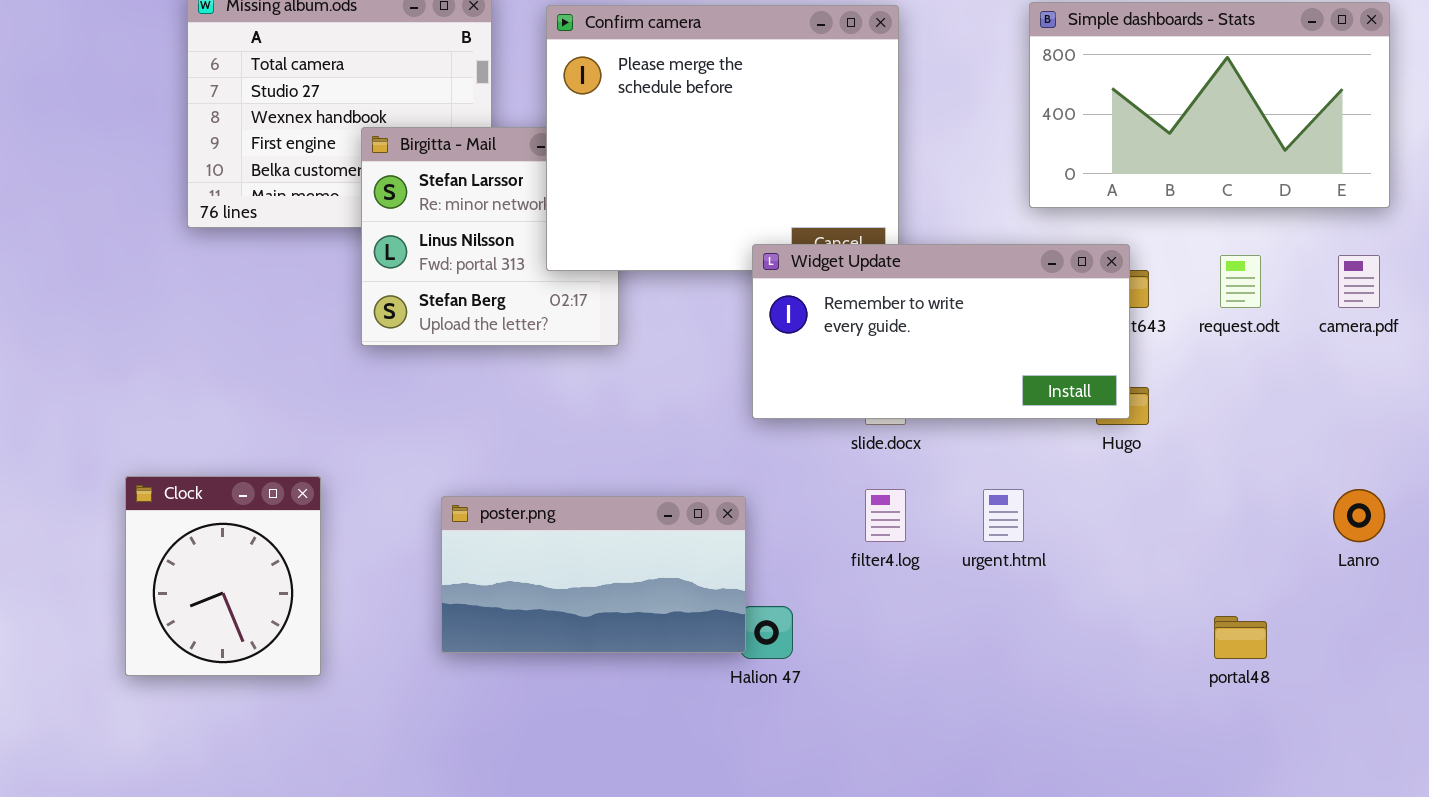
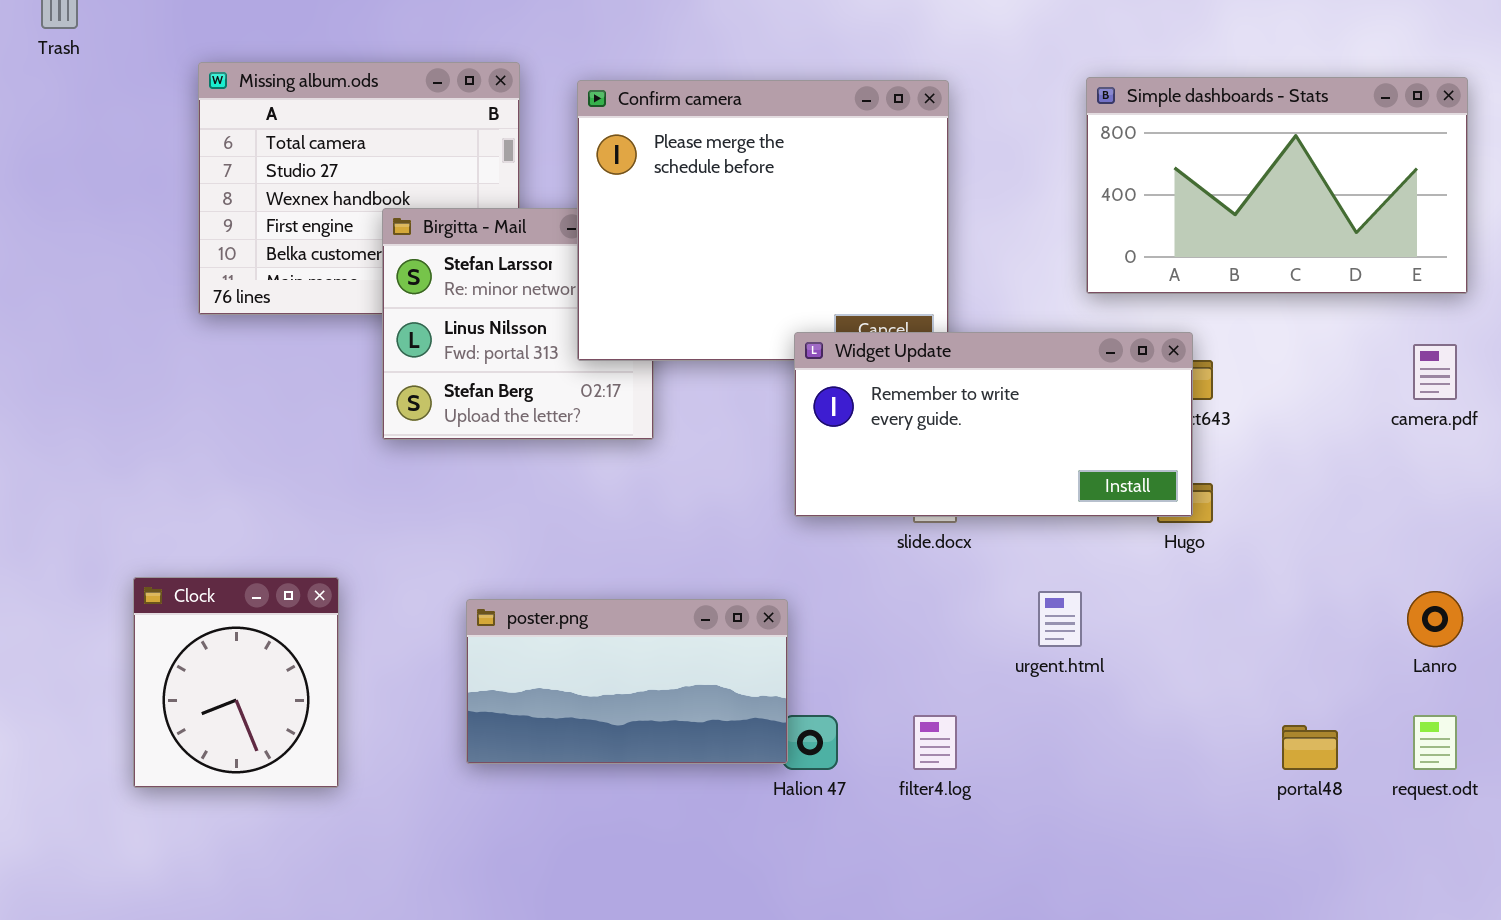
request.odt: [1220,255,1261,308] -> [1413,715,1457,770], moved
filter4.log: [865,489,906,542] -> [913,715,957,770], moved

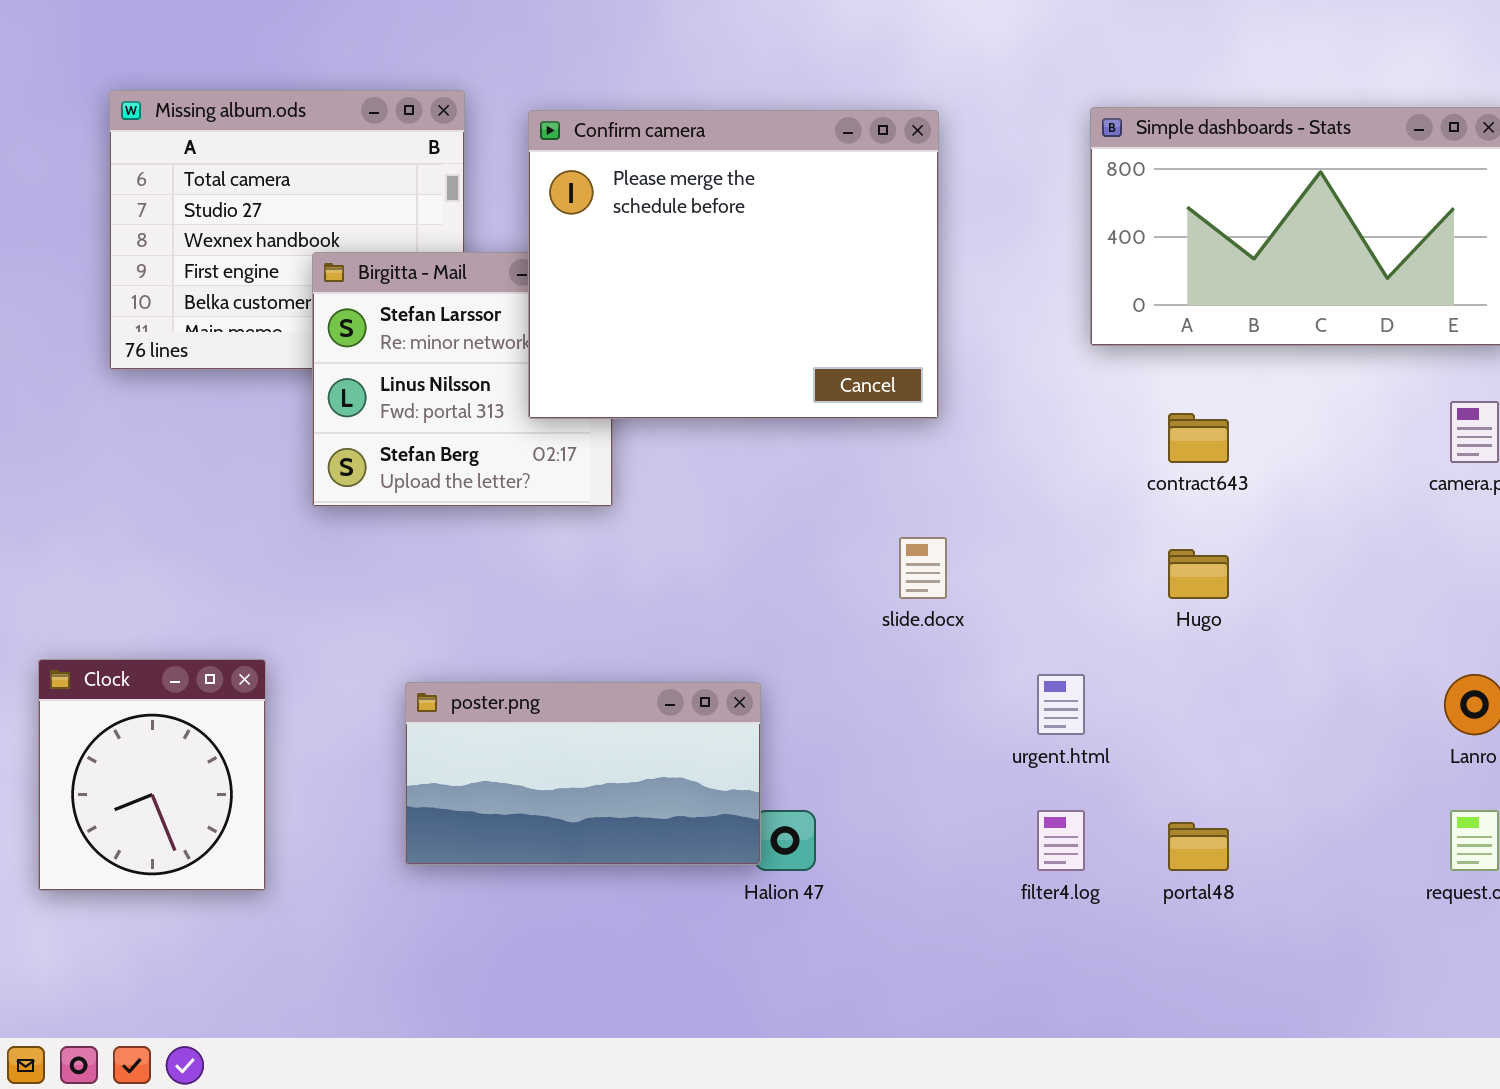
Widget Update: [794,332,1193,517] -> none, closed
filter4.log: [913,715,957,770] -> [1037,810,1085,871], moved
portal48: [1282,725,1338,770] -> [1168,822,1229,871], moved

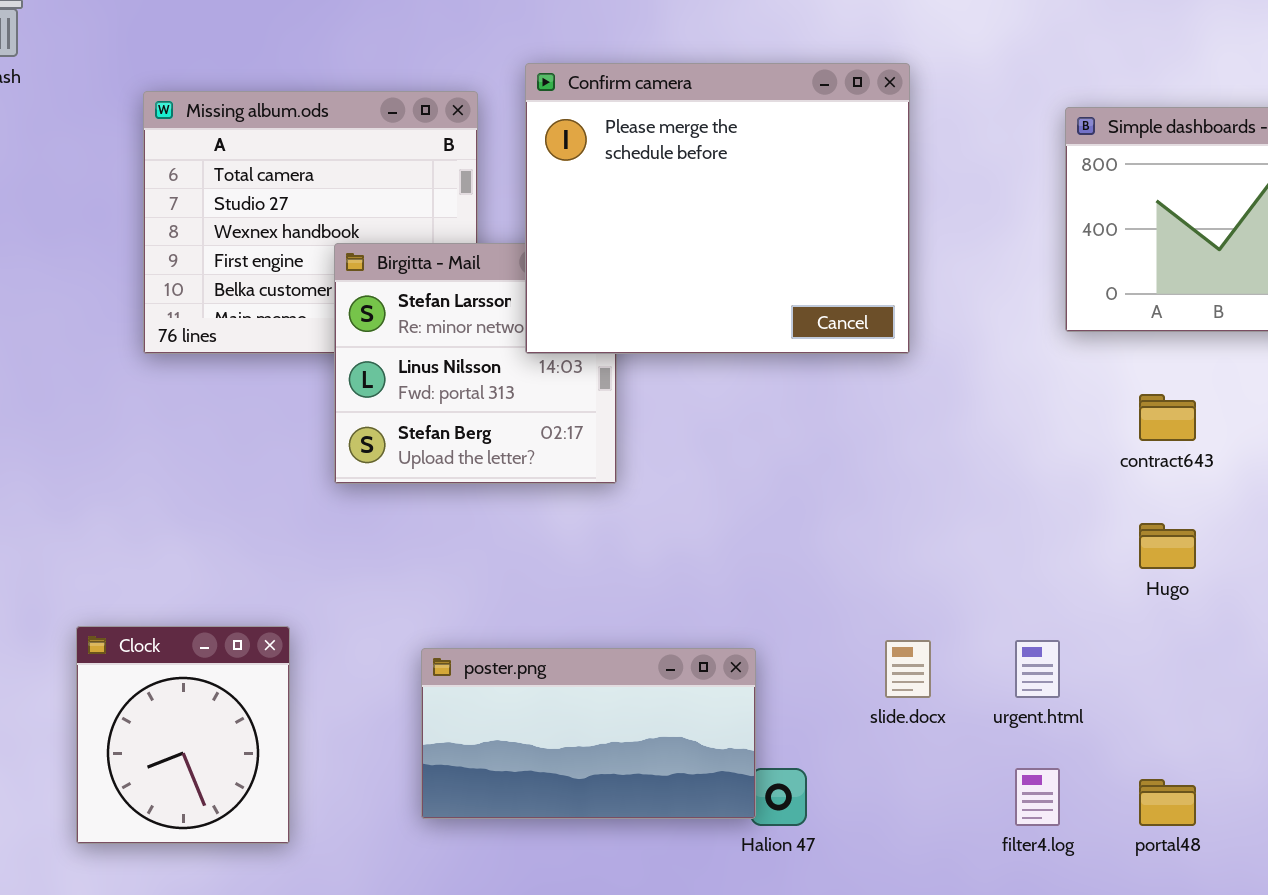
Confirm camera: [528,110,939,419] -> [525,63,910,354], moved
slide.docx: [899,537,947,599] -> [885,640,931,698], moved

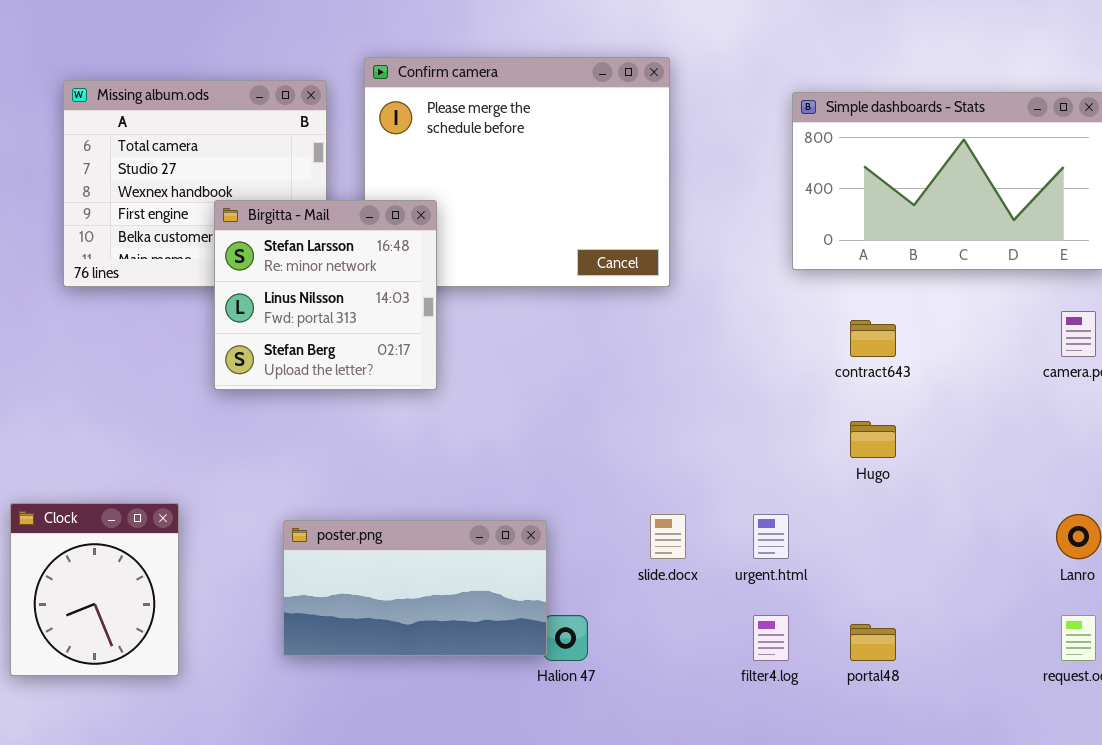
Birgitta - Mail: [334,243,617,484] -> [214,200,437,390], raised

